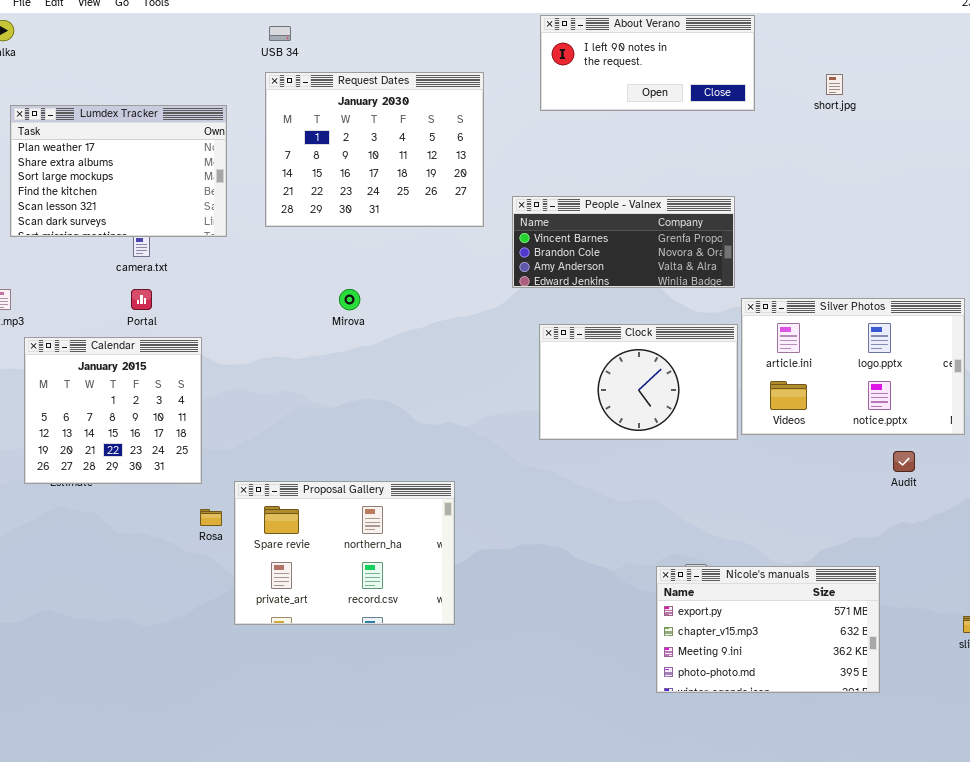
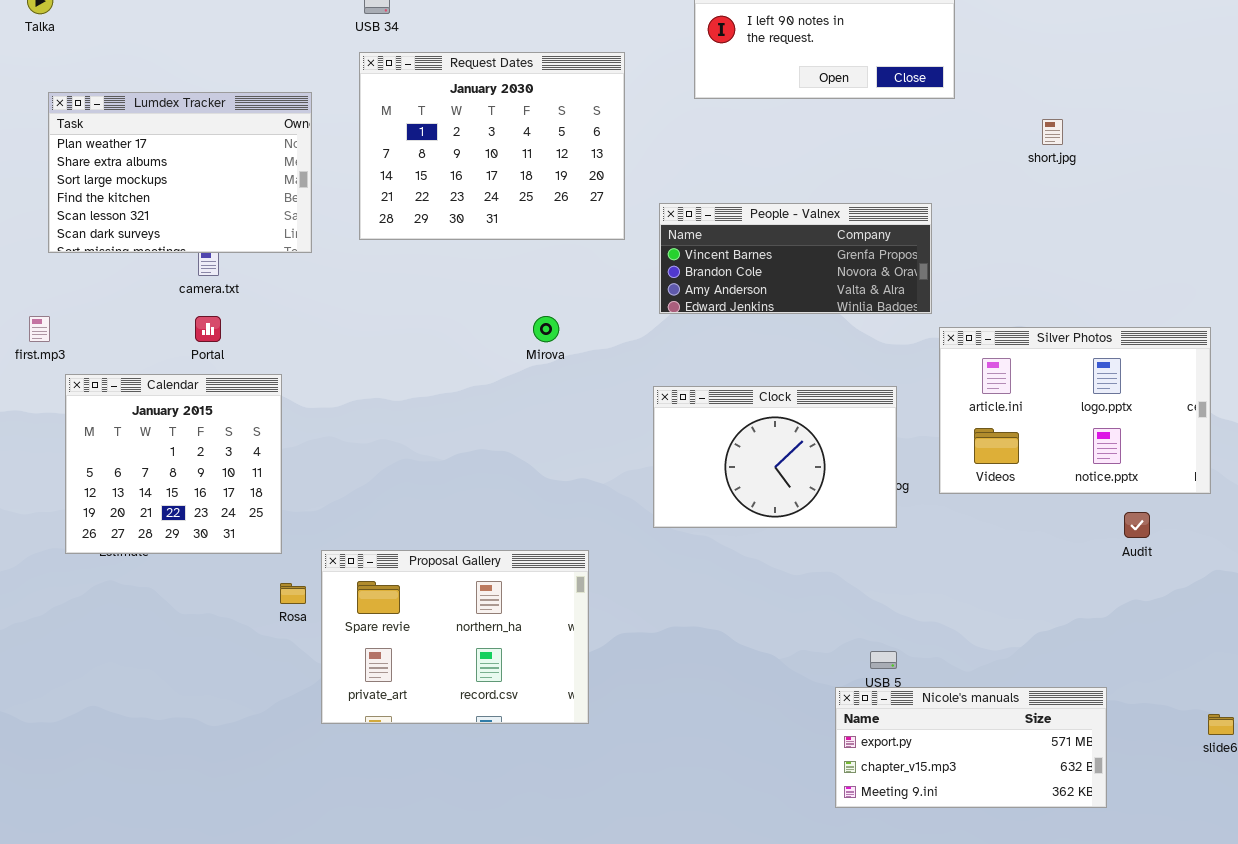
short.jpg: [826,74,843,95] -> [1042,119,1063,145], moved
Mirova: [339,289,360,310] -> [533,316,559,342], moved
Clock: [539,324,738,440] -> [653,386,897,528], moved
Nicole's manuals: [656,566,880,693] -> [835,687,1107,808], resized

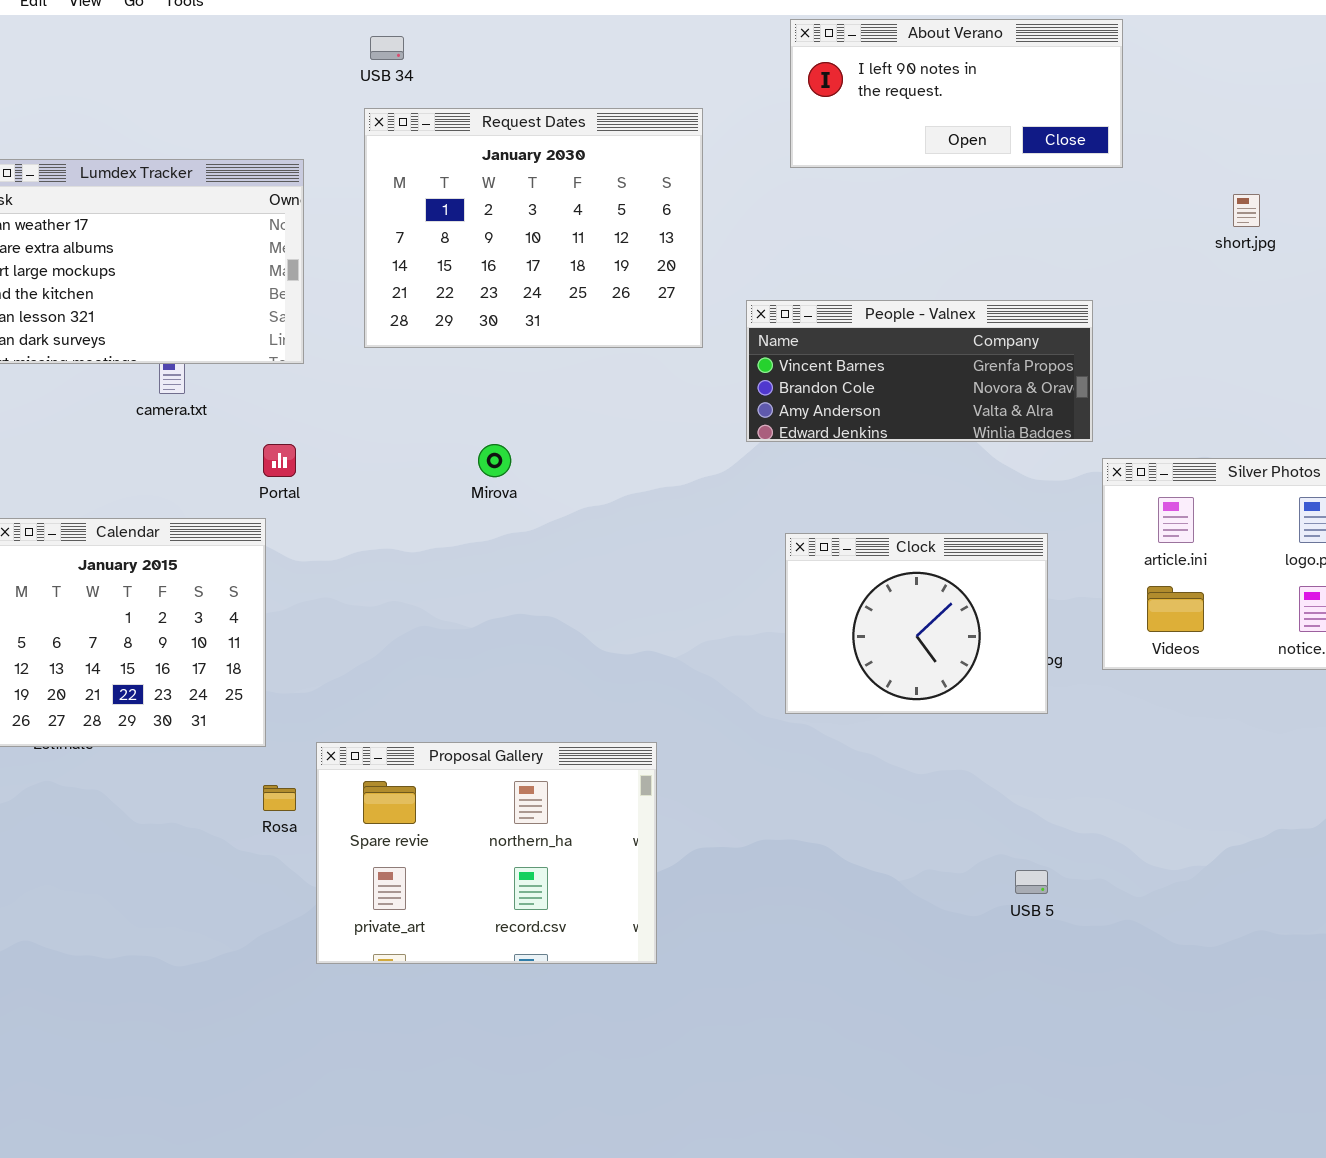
Portal: [195,316,221,342] -> [263,444,296,477], moved
Mirova: [533,316,559,342] -> [478,444,511,477], moved
Clock: [653,386,897,528] -> [785,533,1048,714], resized
Nicole's manuals: [835,687,1107,808] -> none, closed

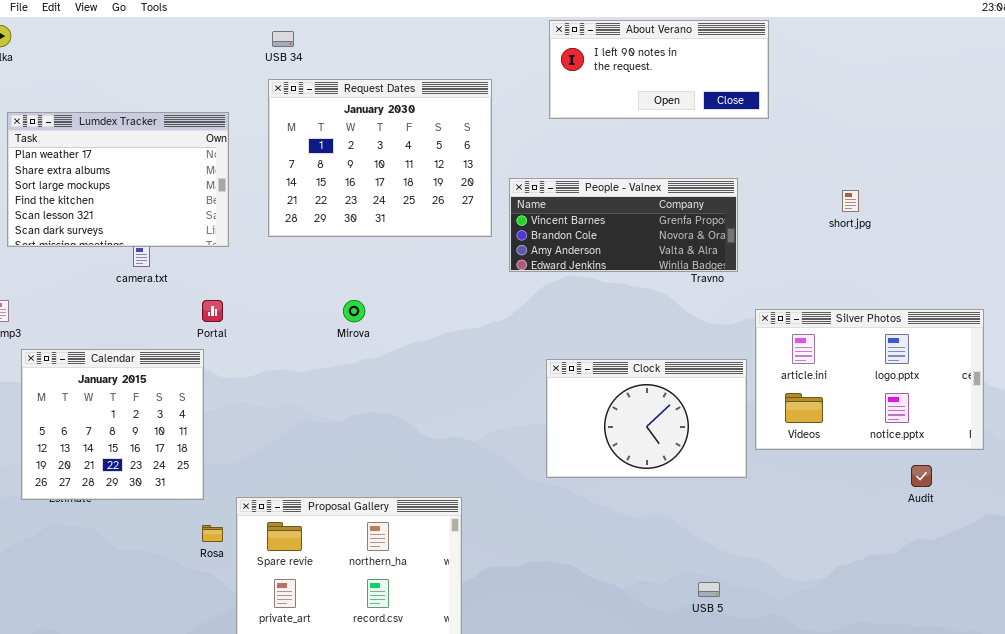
short.jpg: [1233,194,1260,227] -> [842,190,859,212], moved
People - Valnex: [746,300,1093,442] -> [509,178,738,272], moved
Clock: [785,533,1048,714] -> [546,359,747,478], resized

